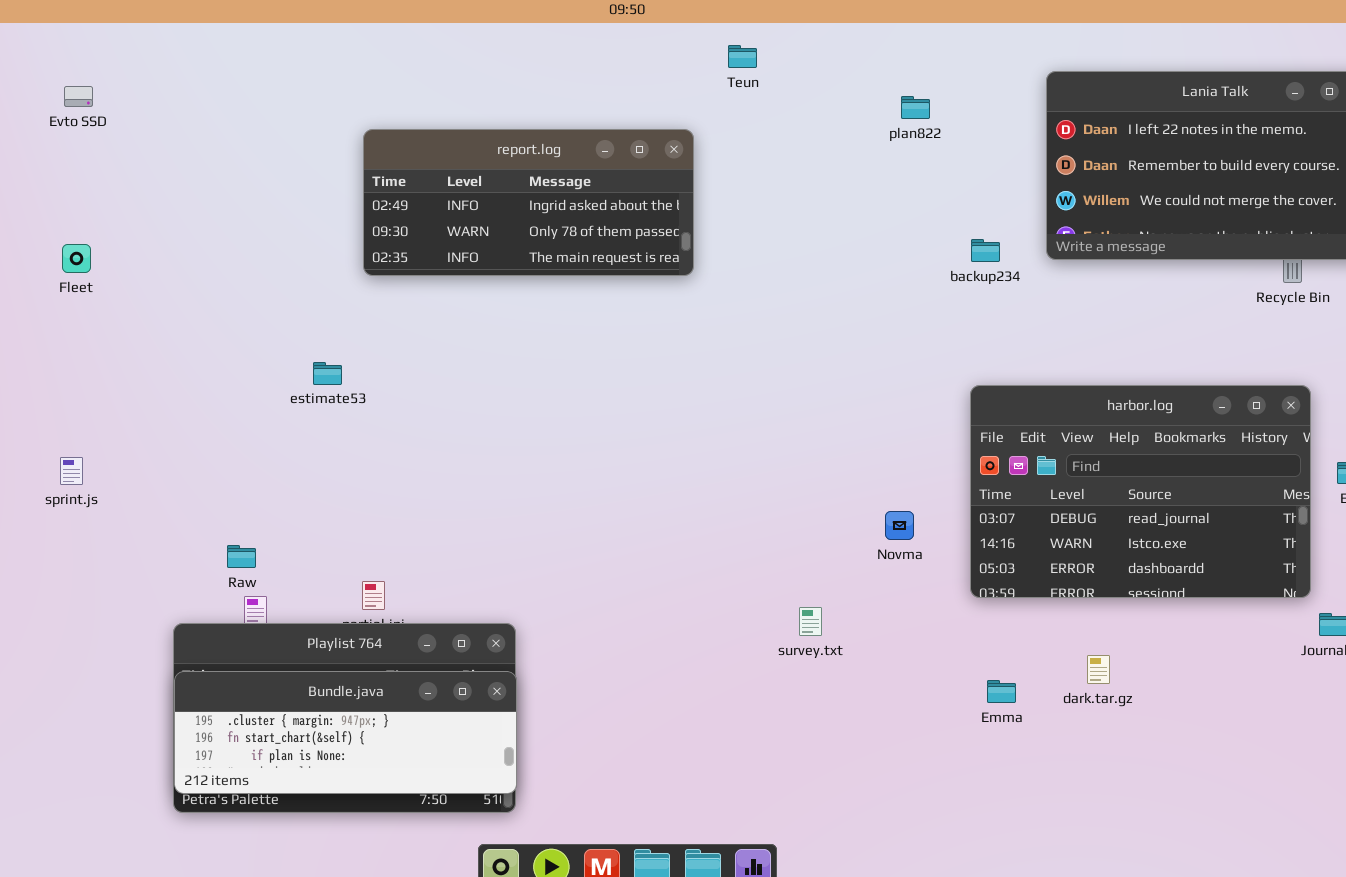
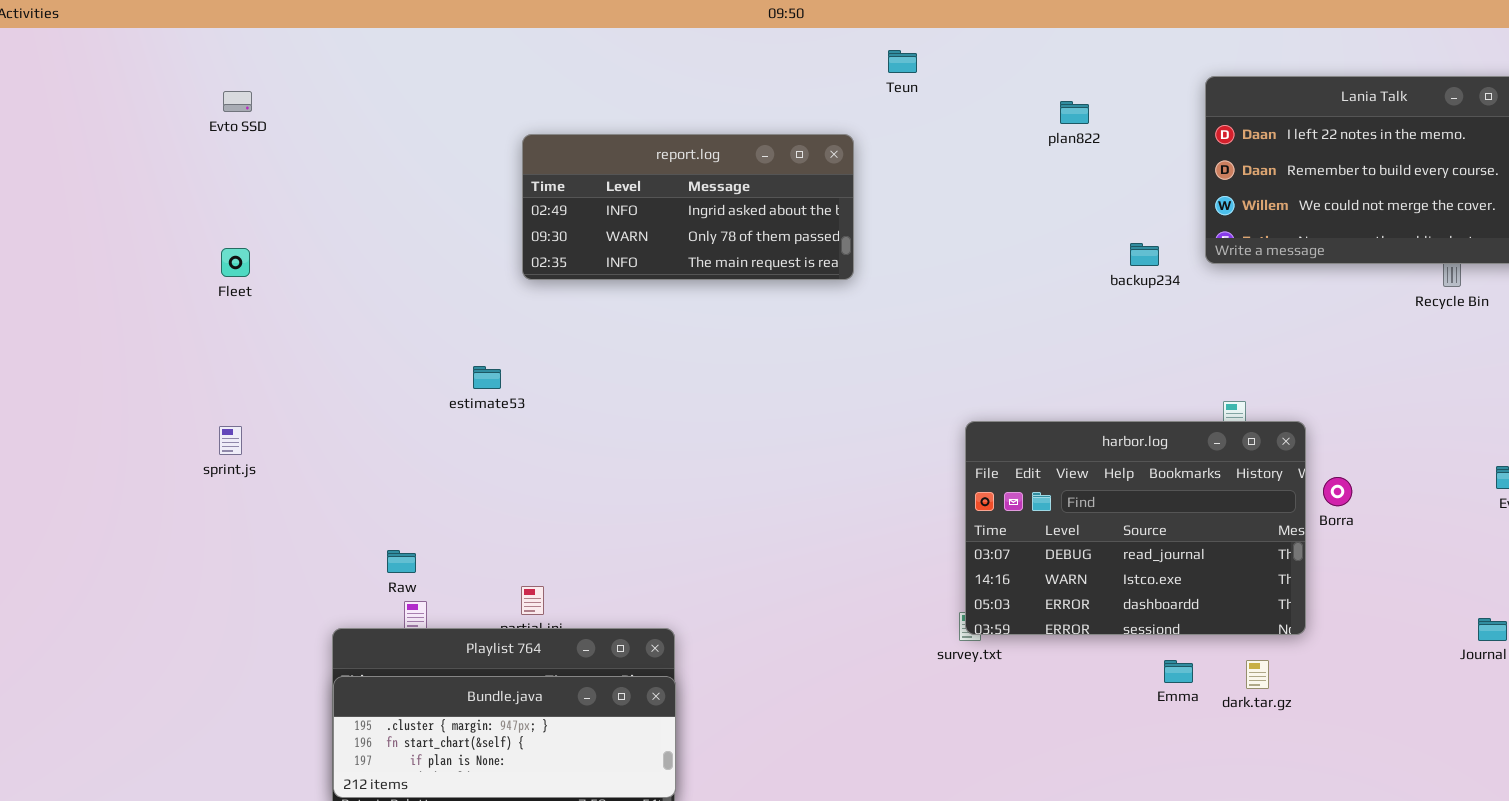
harbor.log: [970,385,1311,598] -> [965,421,1306,635], moved
sprint.js: [60,457,83,485] -> [219,426,242,455], moved
Emma: [987,680,1016,703] -> [1164,660,1193,683], moved

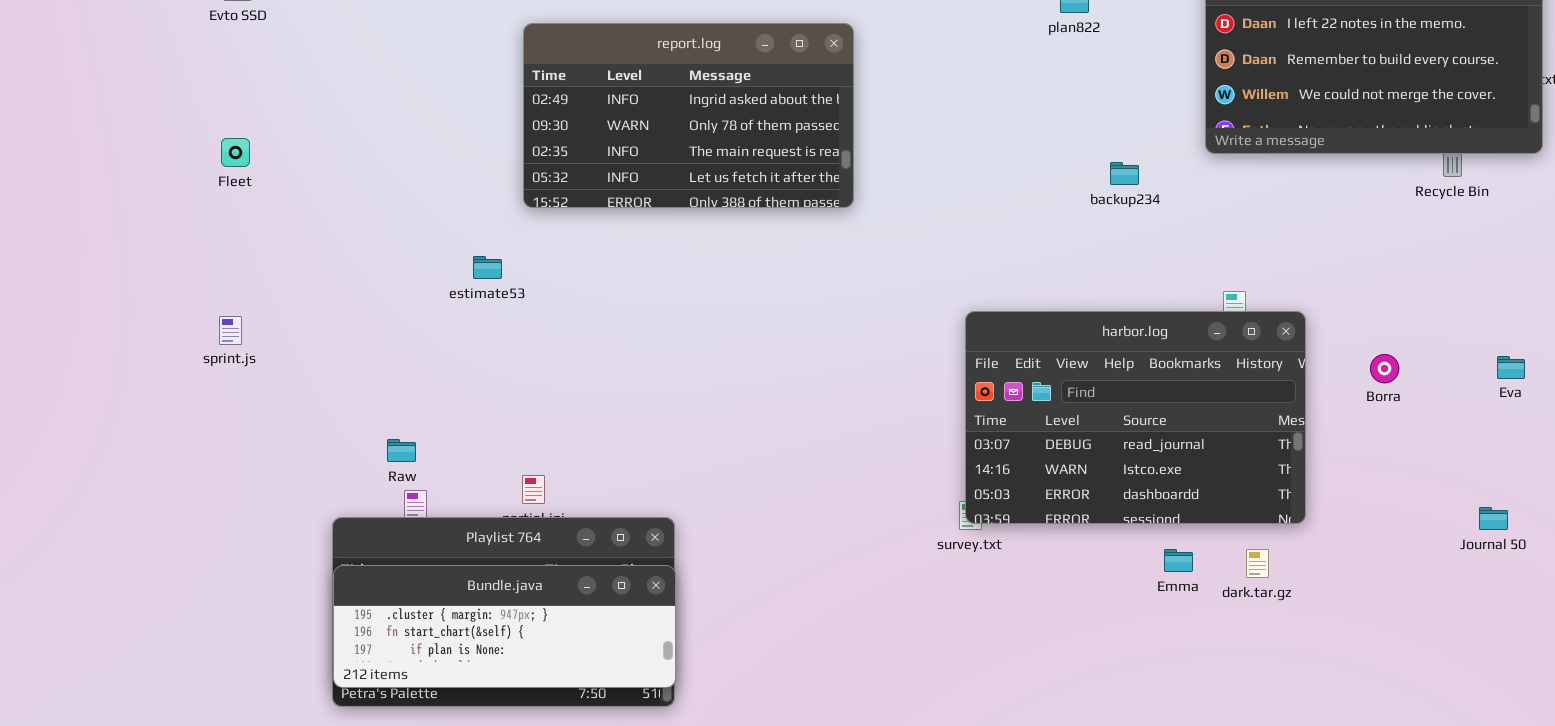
report.log: [522,134,854,280] -> [523,23,854,208], resized
backup234: [1130,243,1159,266] -> [1110,162,1139,185], moved
Borra: [1323,477,1352,506] -> [1370,354,1399,383], moved

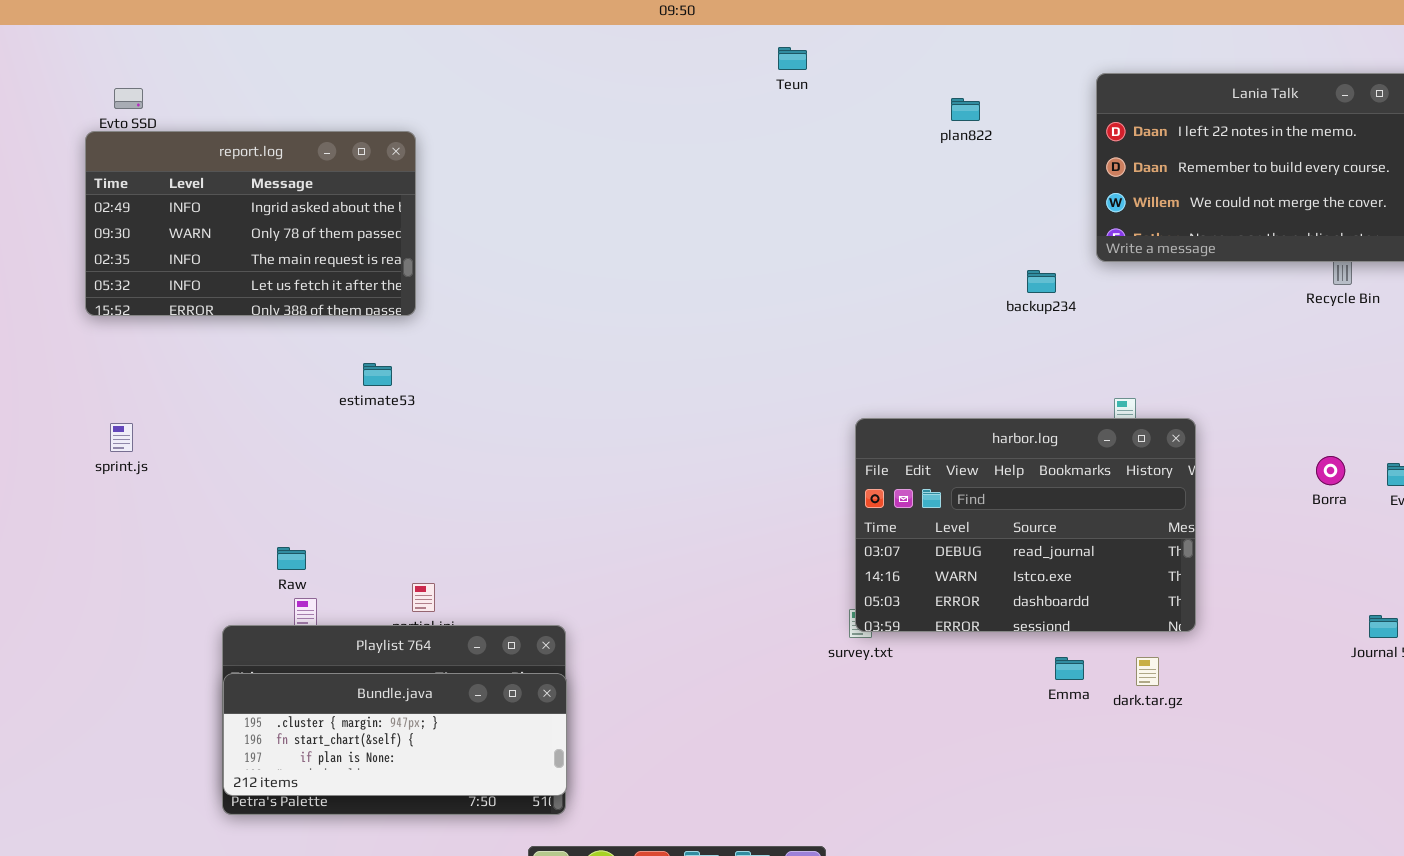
report.log: [523,23,854,208] -> [85,131,416,316], moved
backup234: [1110,162,1139,185] -> [1027,270,1056,293], moved
Borra: [1370,354,1399,383] -> [1316,456,1345,485], moved

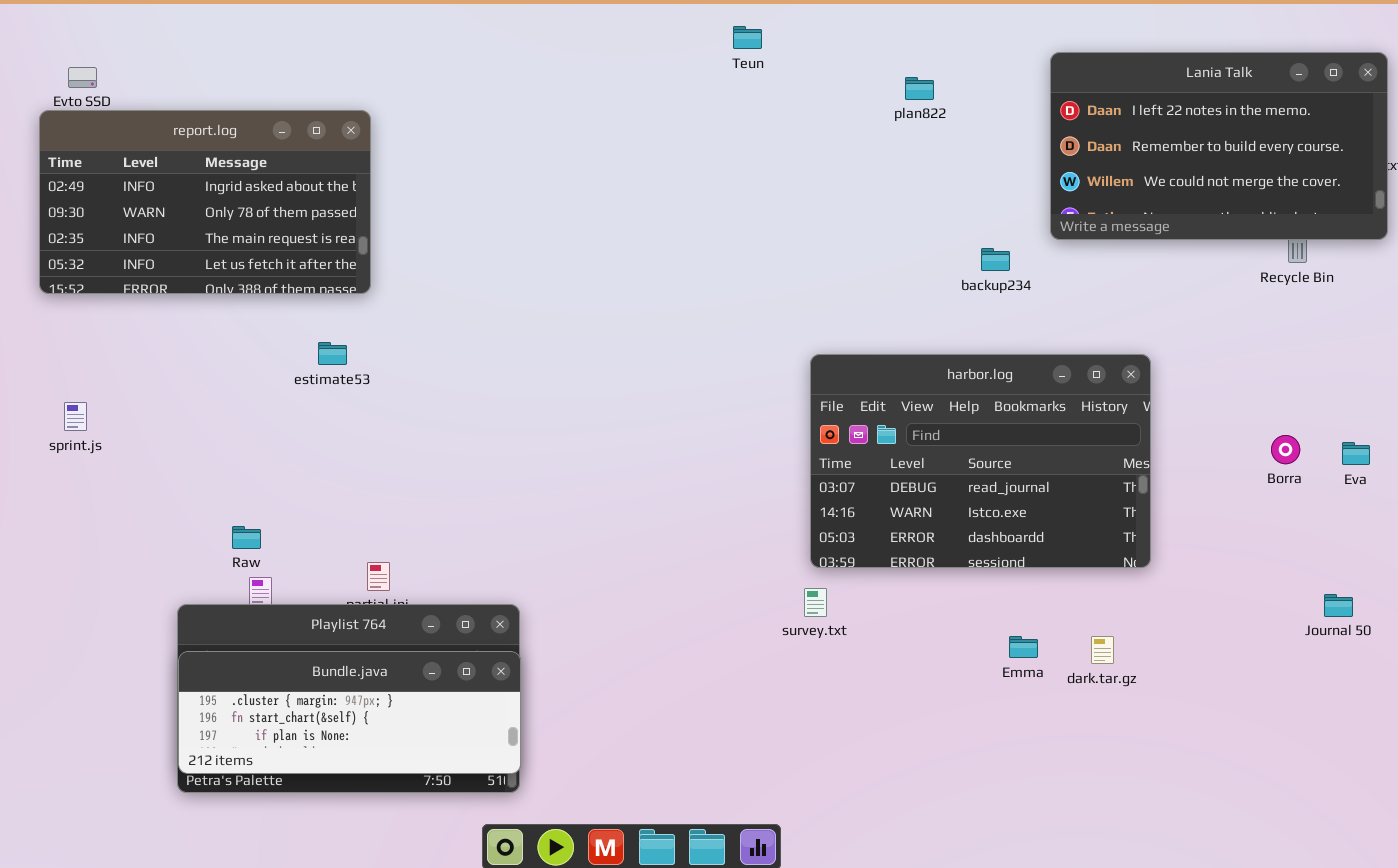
harbor.log: [855,418,1196,632] -> [810,354,1151,568], moved

